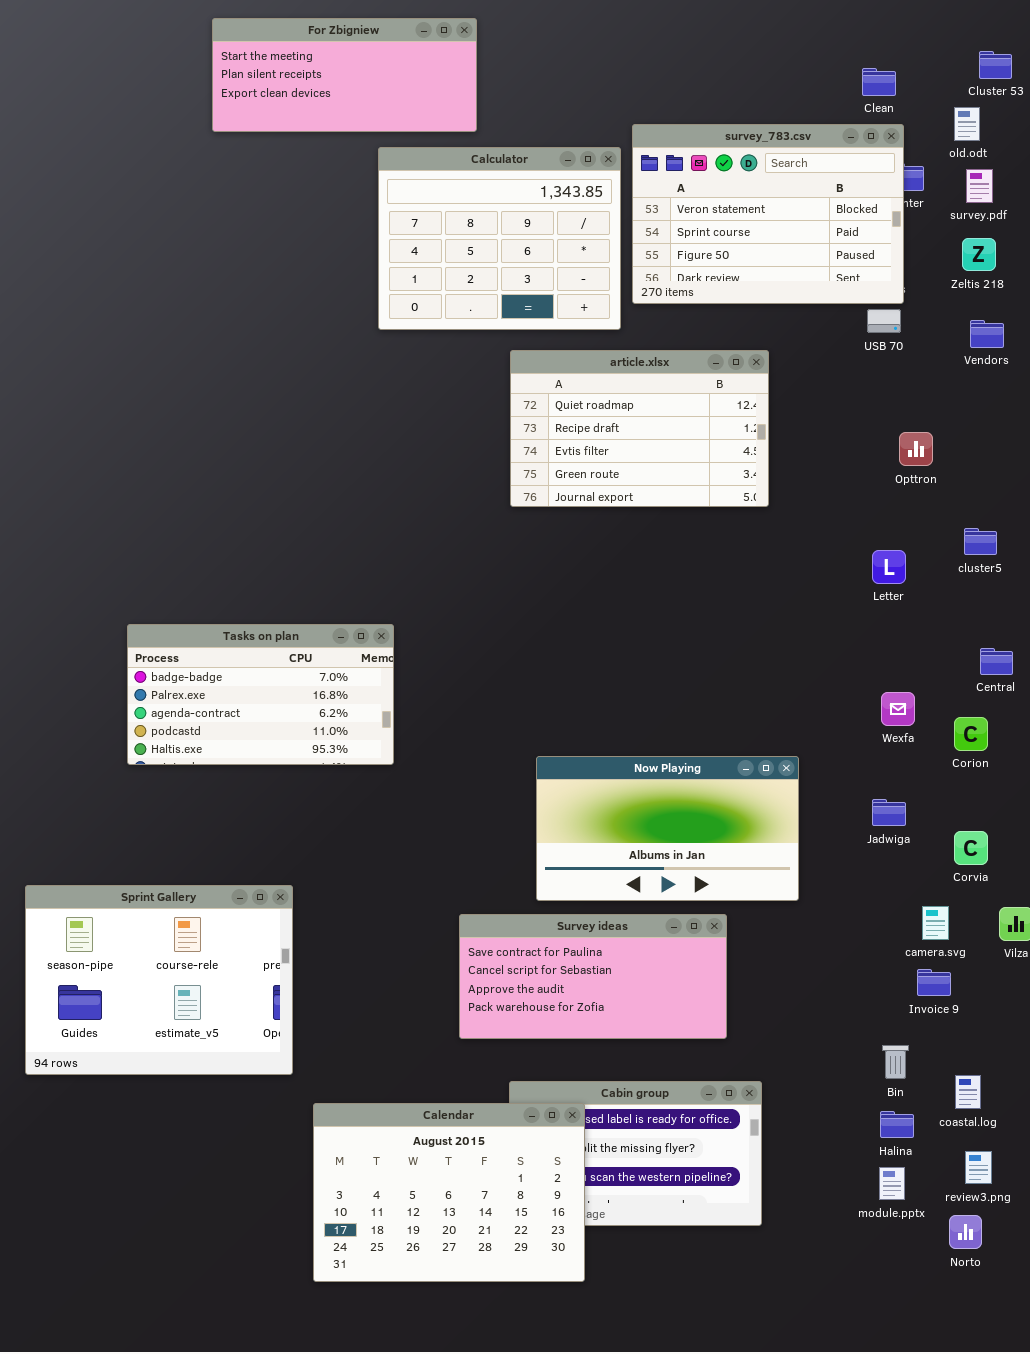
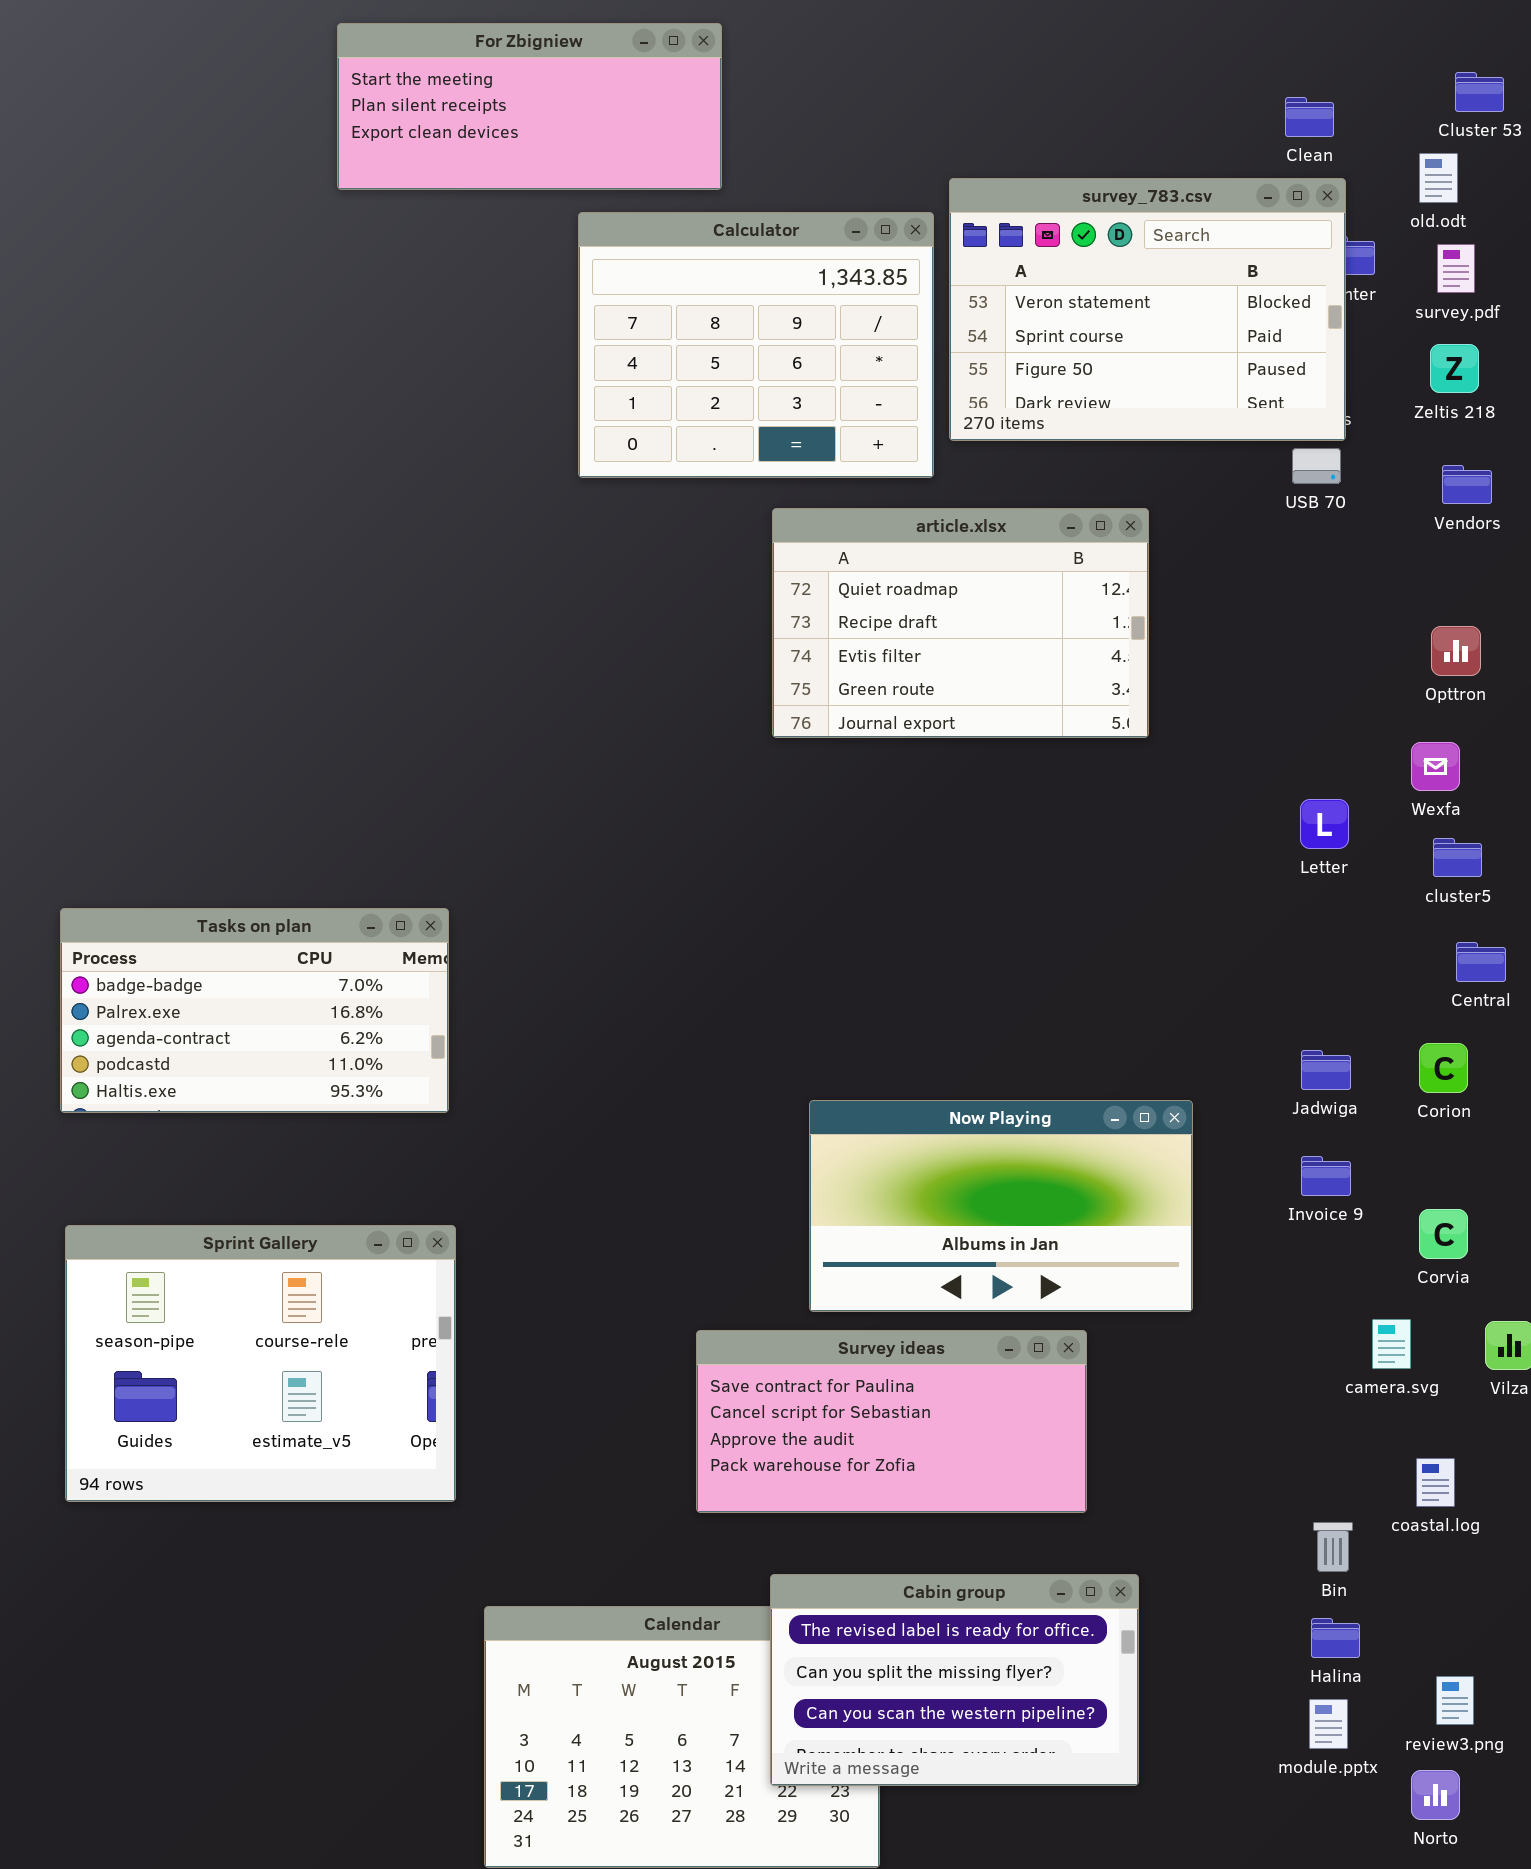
Opttron: [899,432,933,466] -> [1431,626,1481,676], moved
cluster5: [964,528,997,555] -> [1433,838,1482,877], moved
Tasks on plan: [127,624,394,765] -> [60,908,449,1113], moved
Wexfa: [881,692,915,726] -> [1411,742,1460,791], moved
Jadwiga: [872,799,906,826] -> [1301,1050,1351,1090], moved
Sprint Gallery: [25,885,293,1075] -> [65,1225,456,1502], moved
Invoice 9: [917,969,951,996] -> [1301,1156,1351,1196], moved
coastal.log: [955,1075,981,1109] -> [1416,1458,1455,1507], moved
Cabin group: [509,1081,762,1226] -> [770,1574,1139,1786], raised

